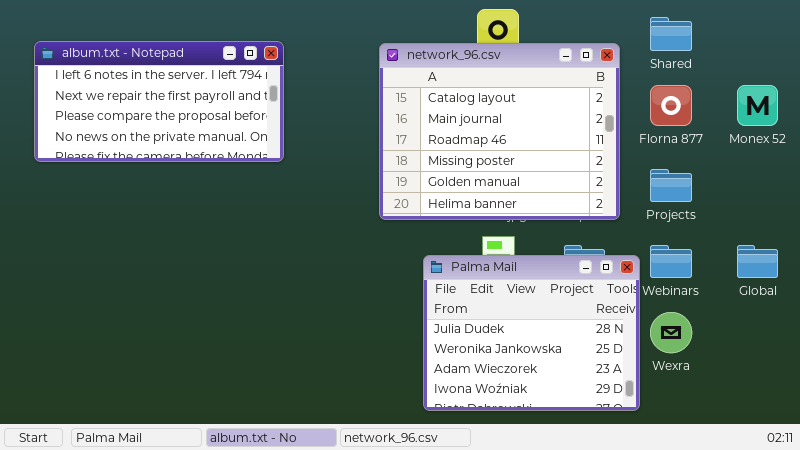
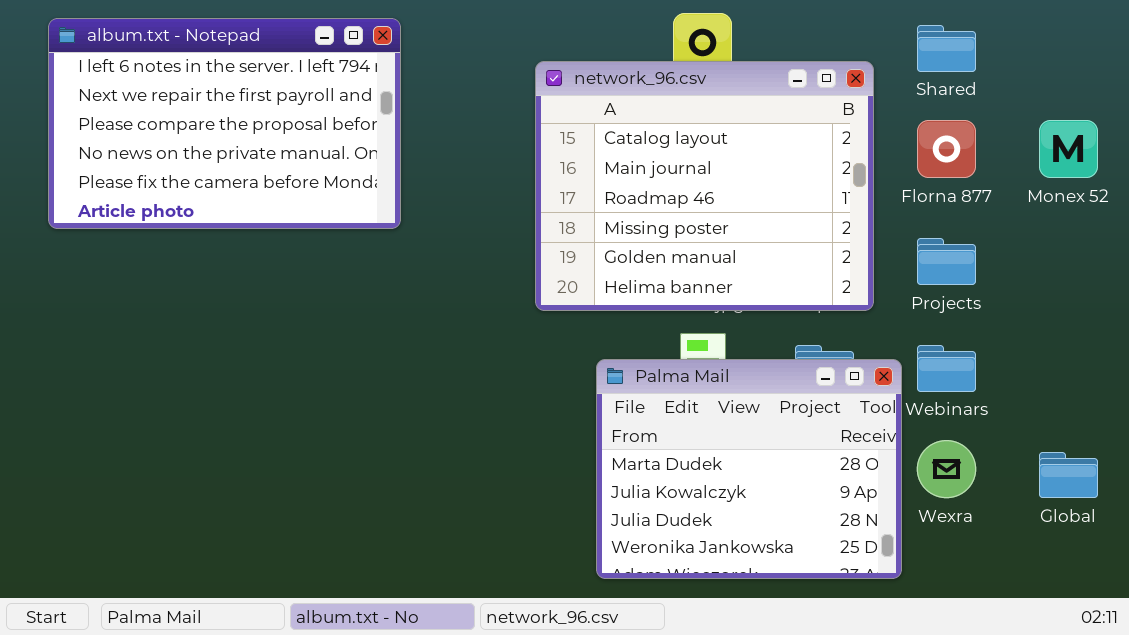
album.txt - Notepad: [34,41,284,162] -> [48,18,401,229], resized
Global: [737,245,778,278] -> [1039,452,1098,498], moved
Palma Mail: [423,255,640,411] -> [596,359,902,579], scrolled up 2 rows

